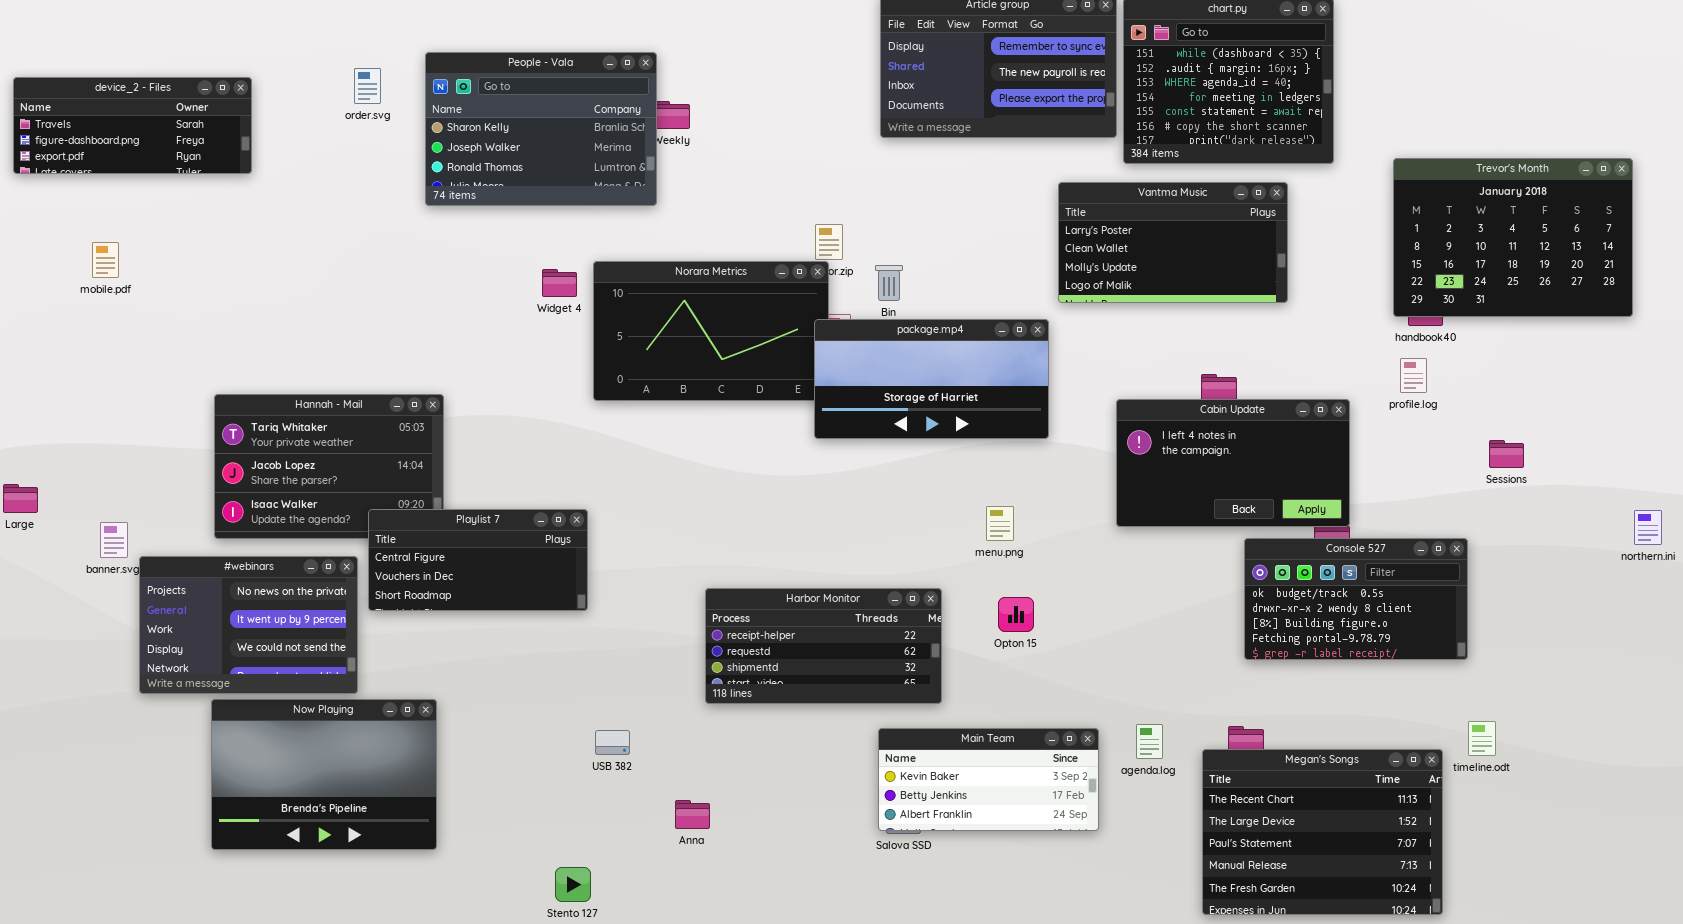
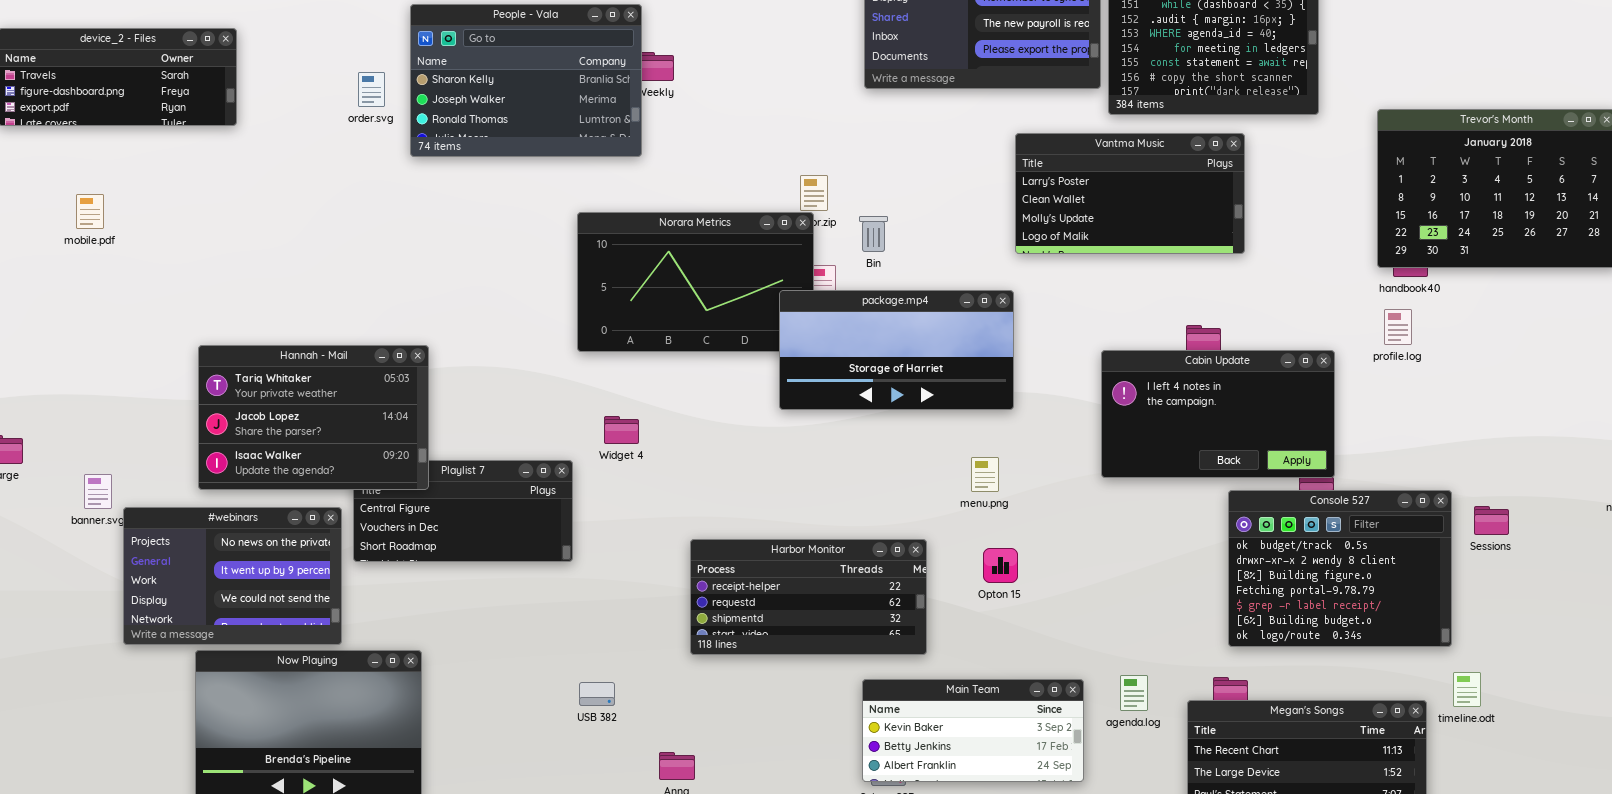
order.svg: [354,68,381,104] -> [358,72,385,107], moved
Vantma Music: [1058,182,1288,303] -> [1015,133,1245,254], moved
Widget 4: [542,269,577,297] -> [604,416,639,444], moved
package.mp4: [814,319,1049,439] -> [779,290,1014,410], moved
Hannah - Mail: [214,394,444,539] -> [198,345,429,490], raised
Sessions: [1489,440,1524,468] -> [1474,506,1509,535], moved
Console 527: [1244,538,1468,660] -> [1228,490,1452,647], resized

